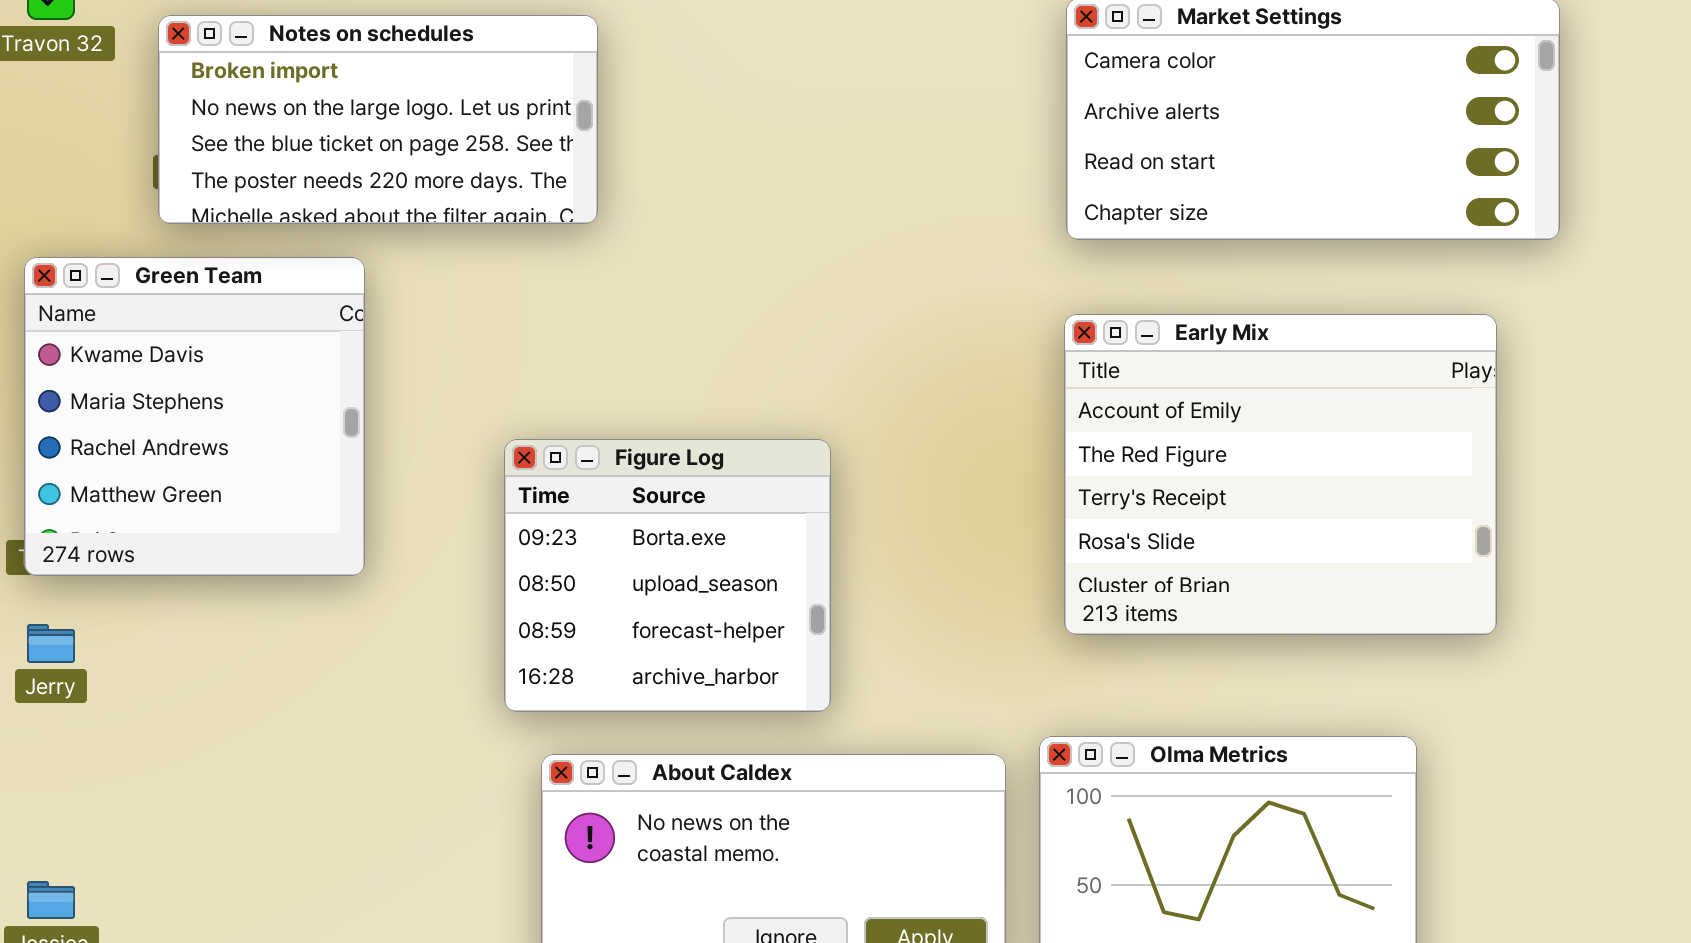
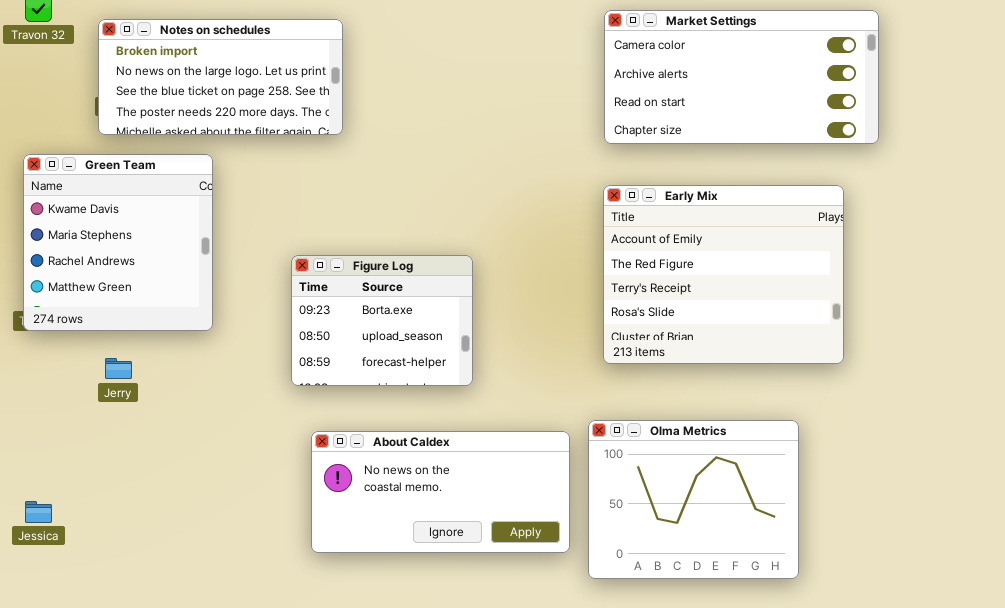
Figure Log: [504,439,831,712] -> [291,255,473,386], resized
Jerry: [27,624,75,663] -> [105,358,132,379], moved

